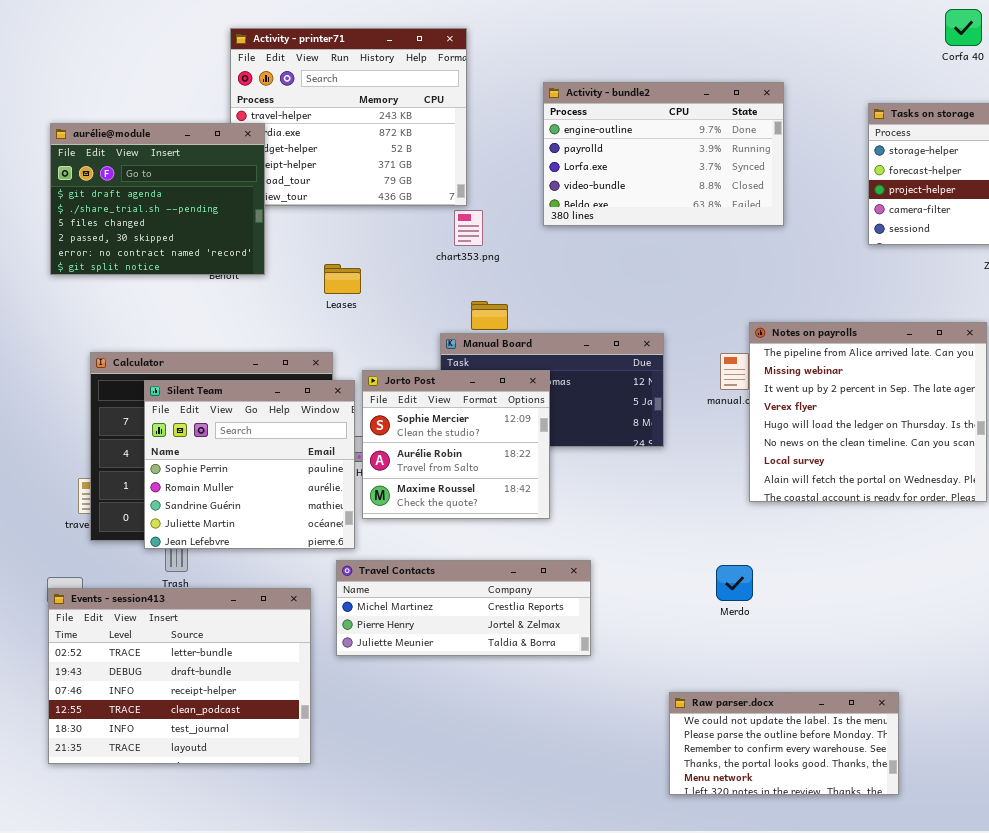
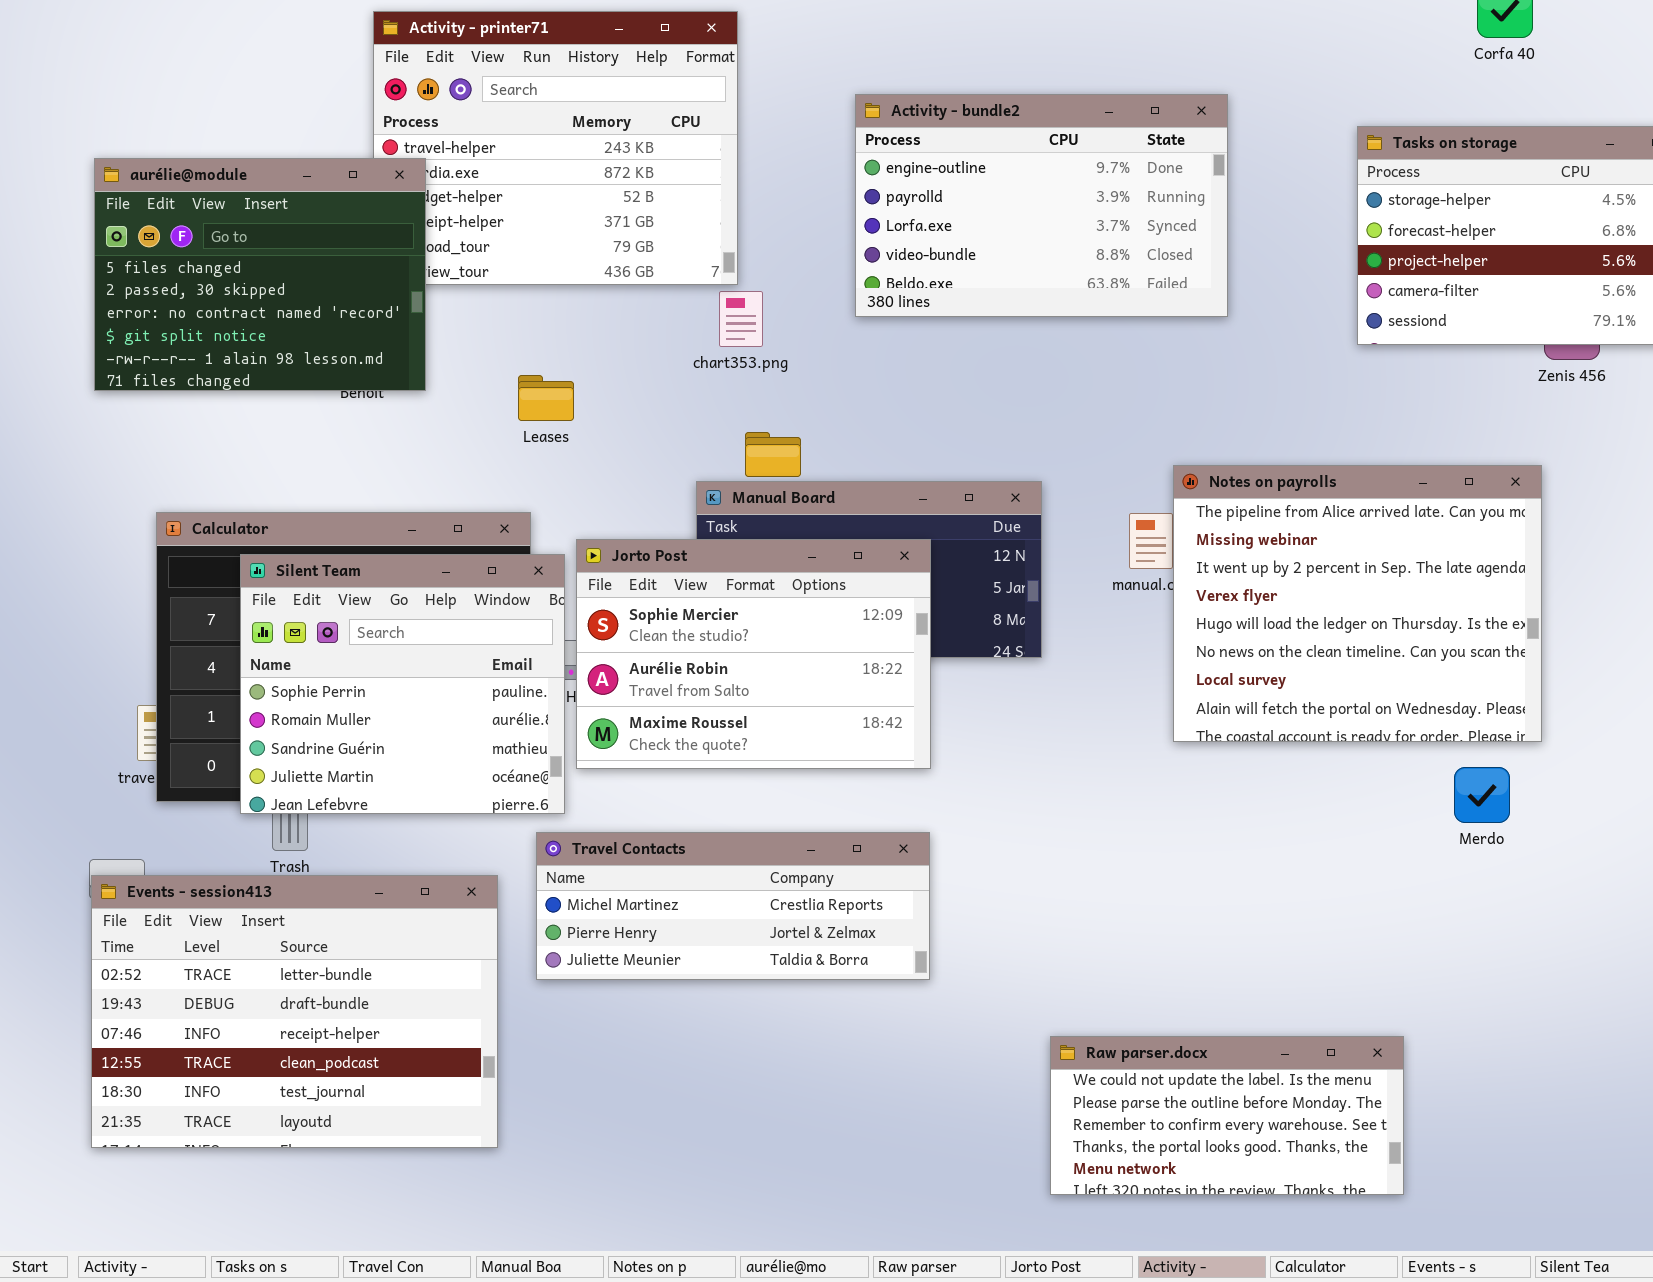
aurélie@module: [50,123,265,275] -> [94,158,426,391], scrolled down 2 rows
Jorto Post: [362,370,550,519] -> [576,539,931,769], resized
Merdo: [716,565,753,601] -> [1454,767,1510,823], moved

